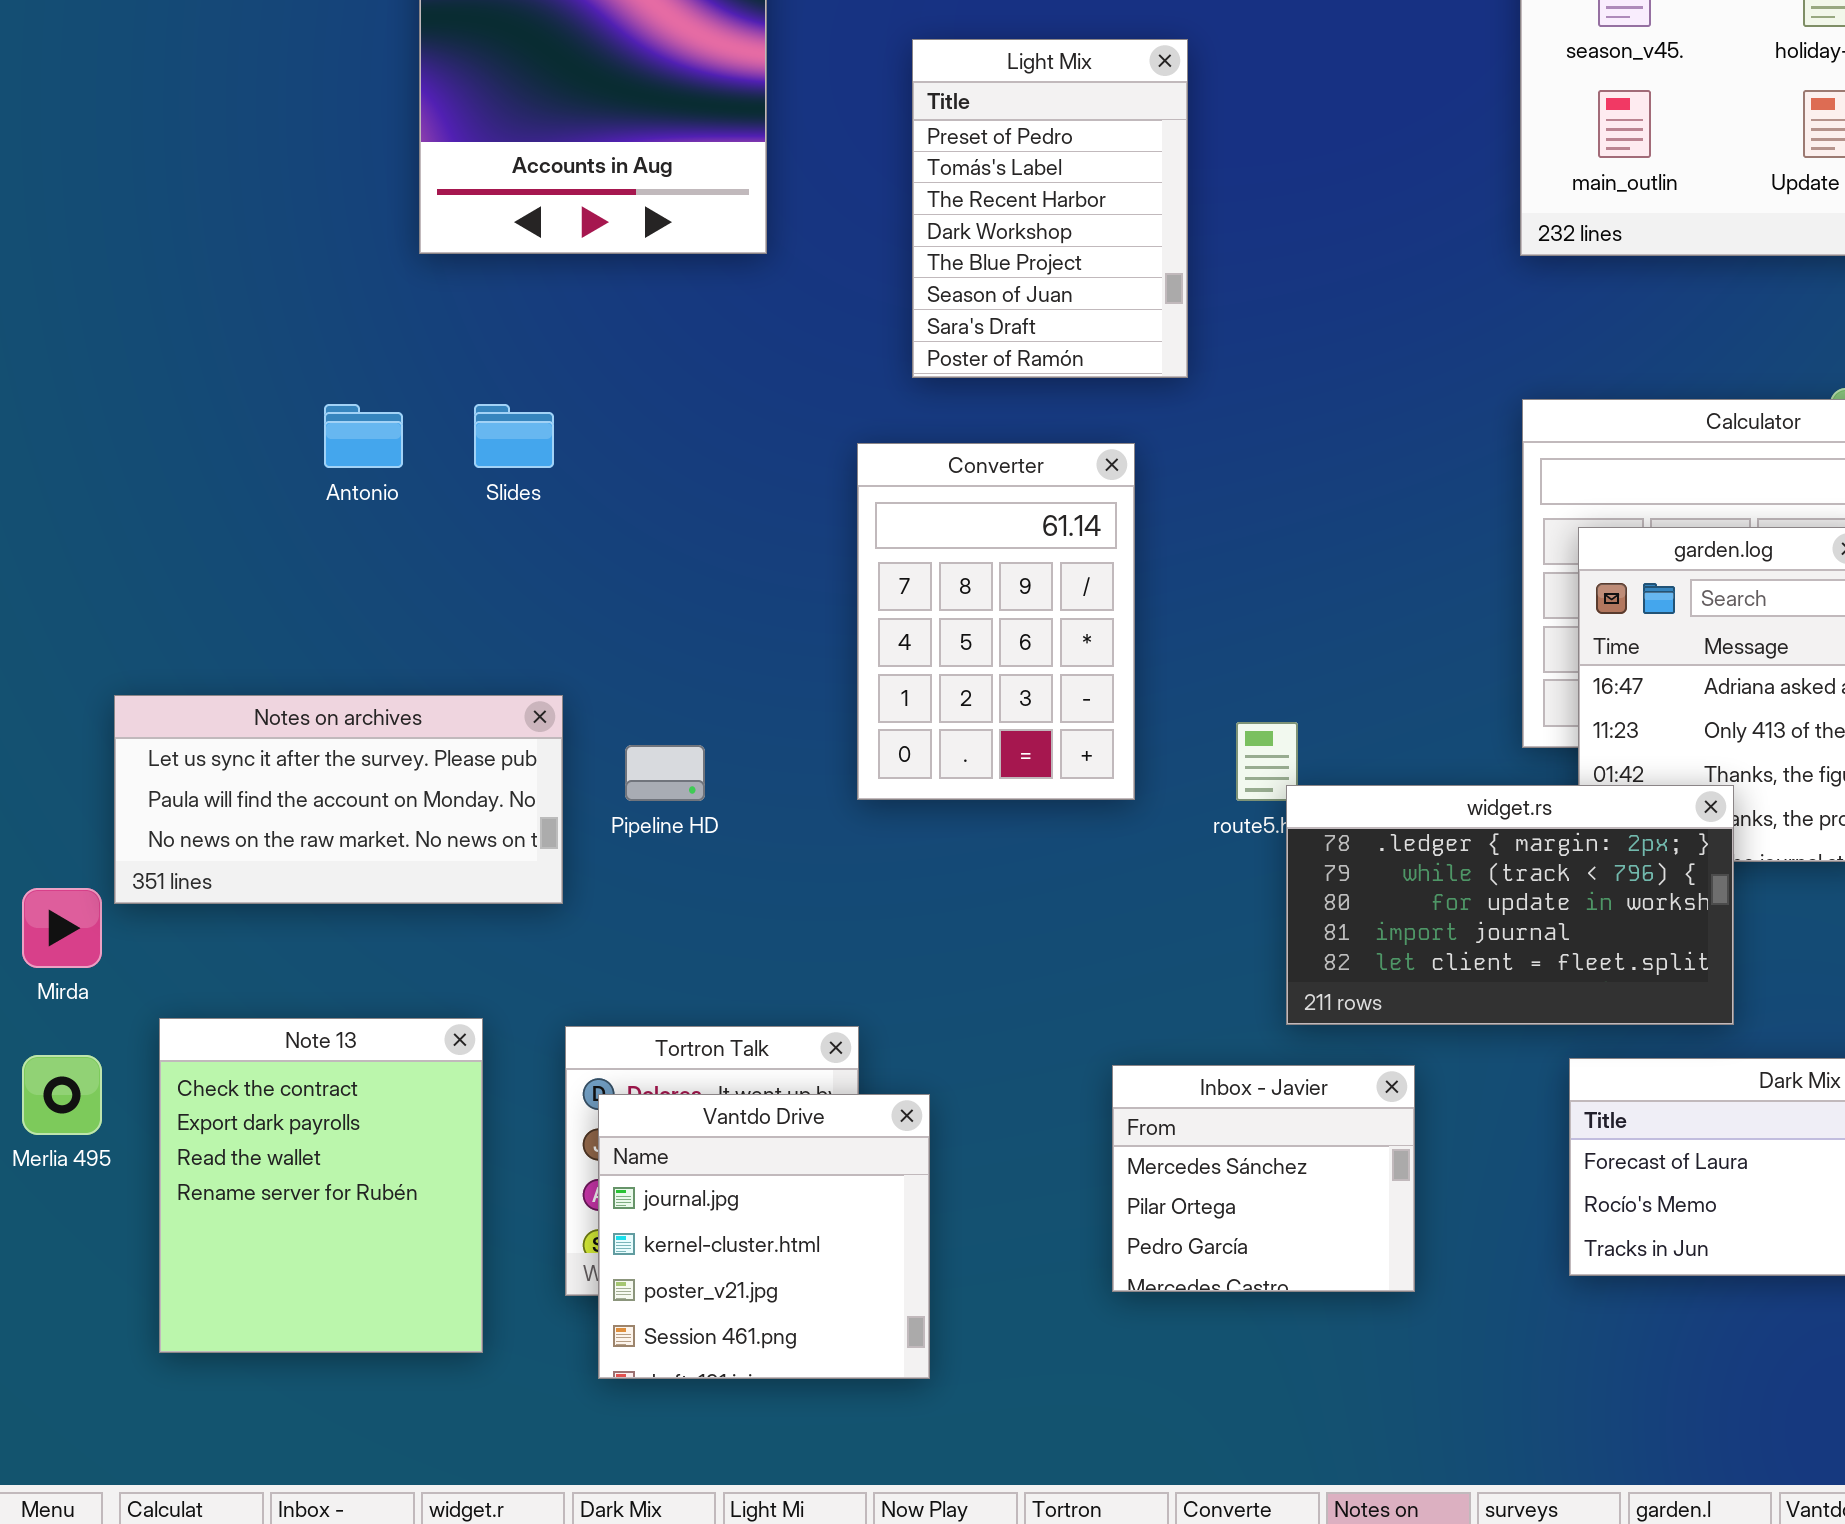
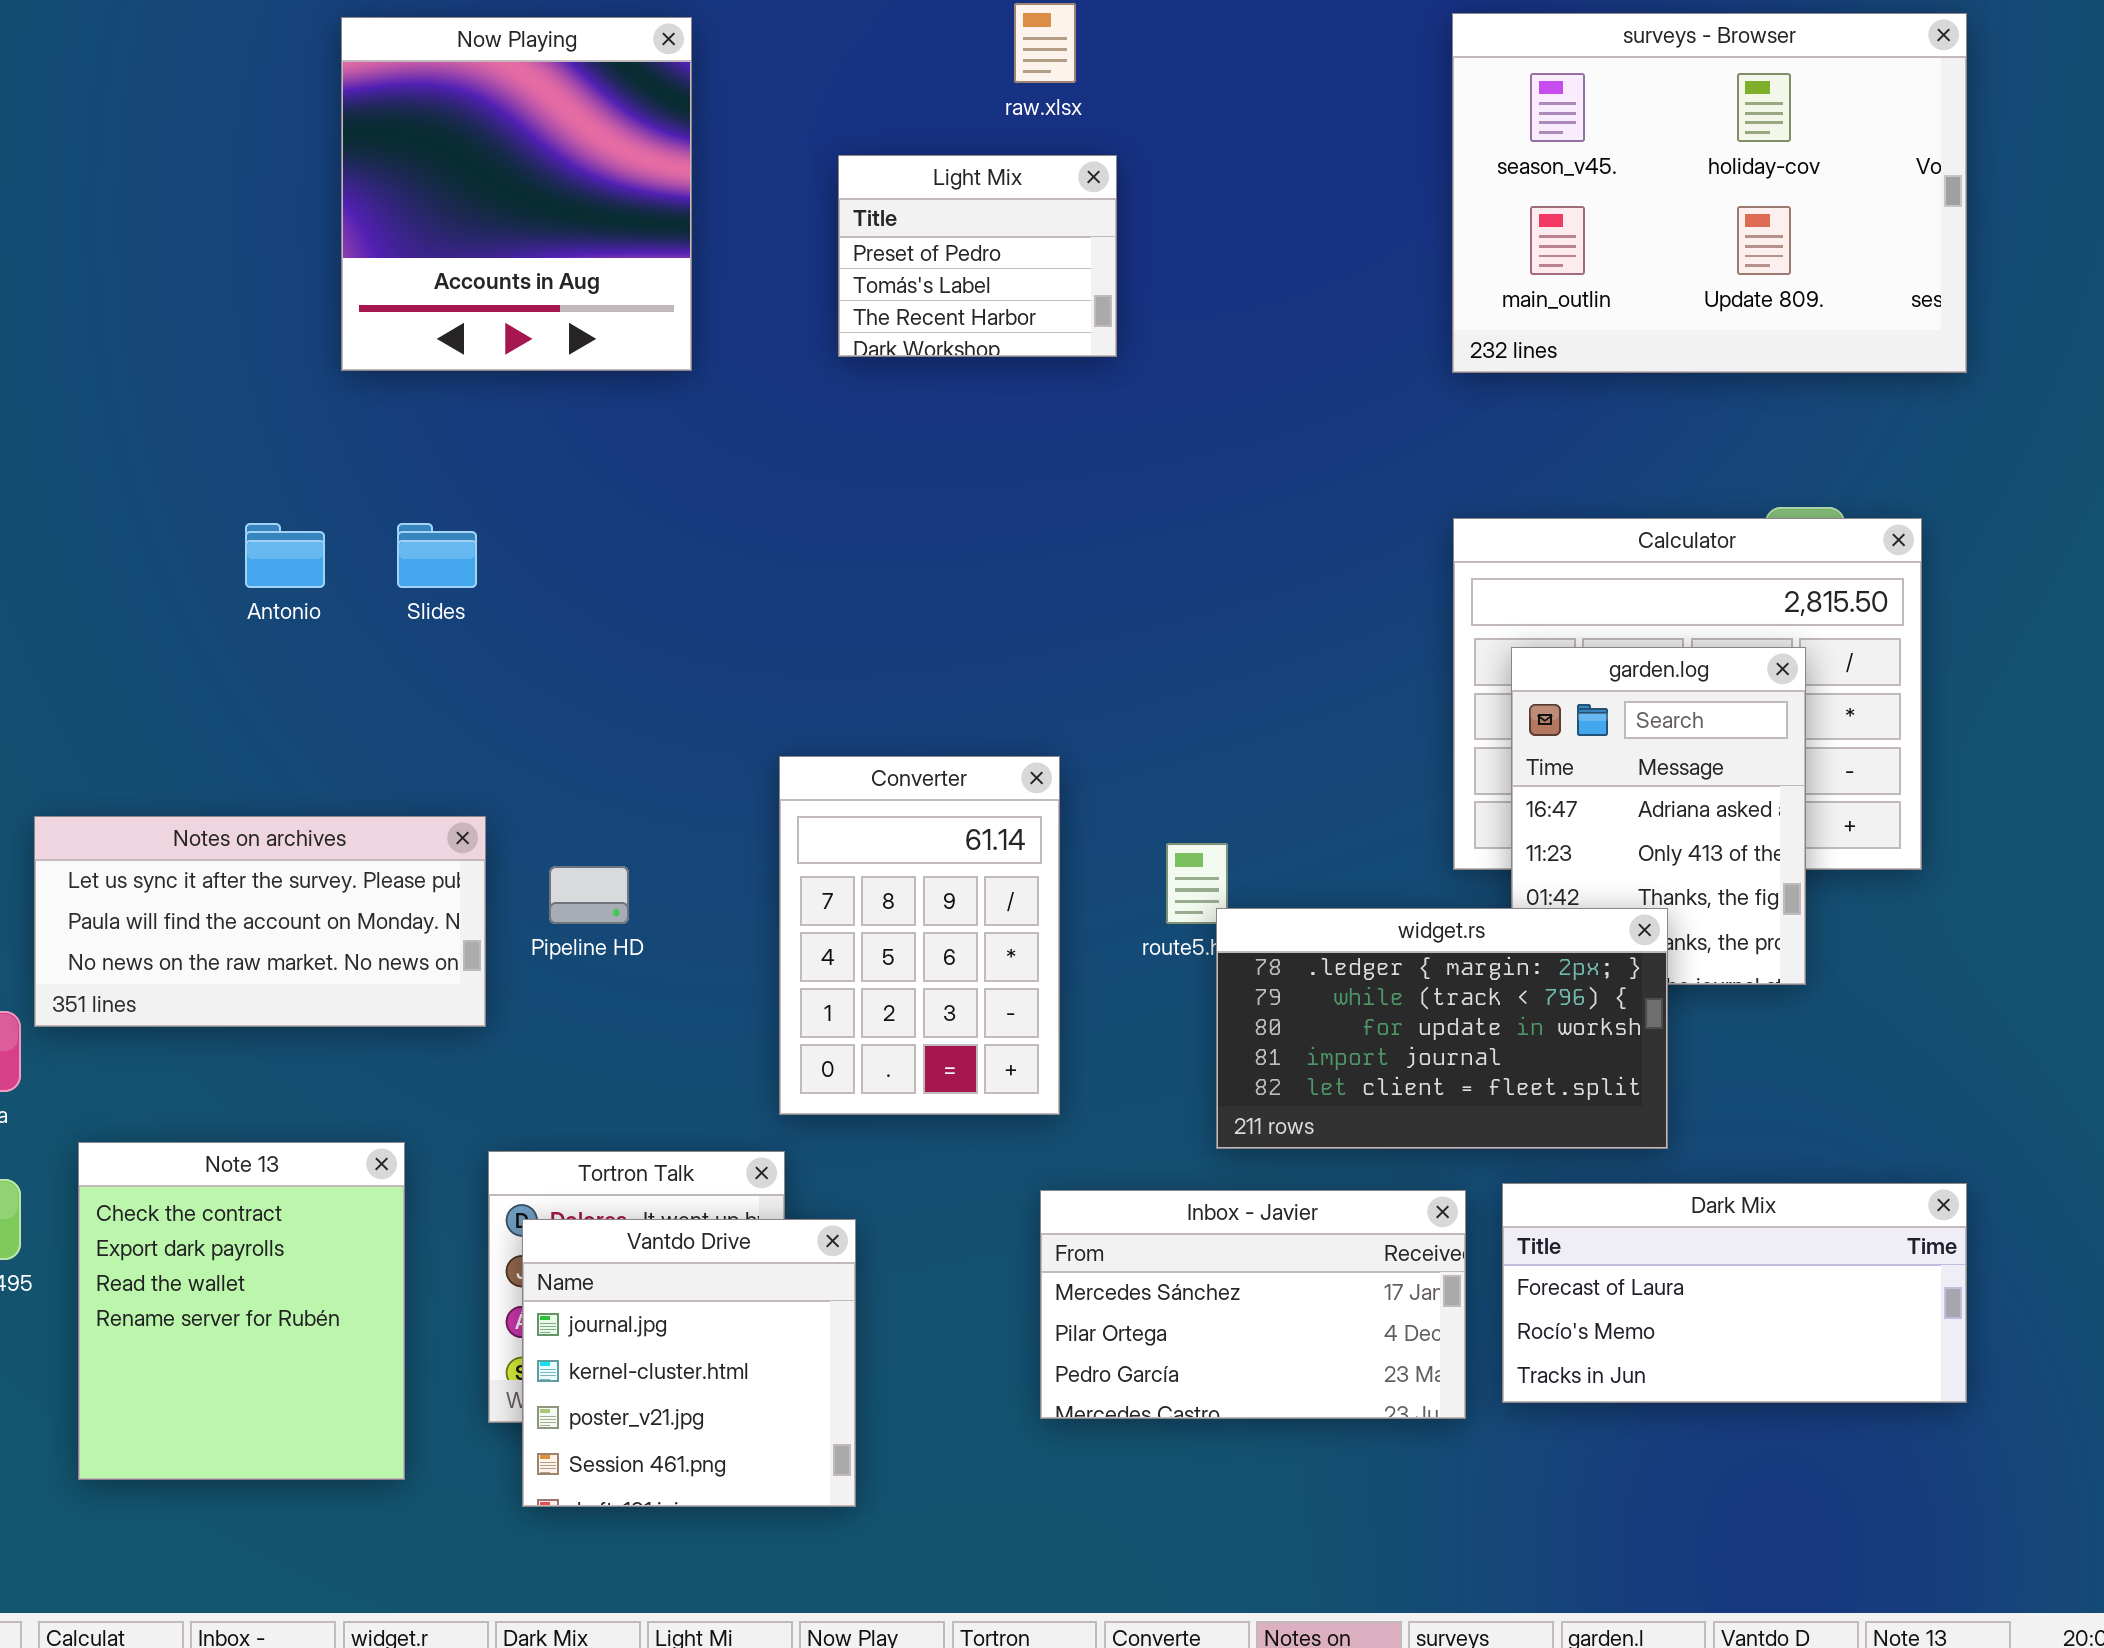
Light Mix: [912,39,1188,378] -> [838,155,1117,357], resized
Converter: [857,443,1135,800] -> [779,756,1060,1115], moved
Inbox - Javier: [1112,1065,1415,1292] -> [1040,1190,1466,1419], resized

